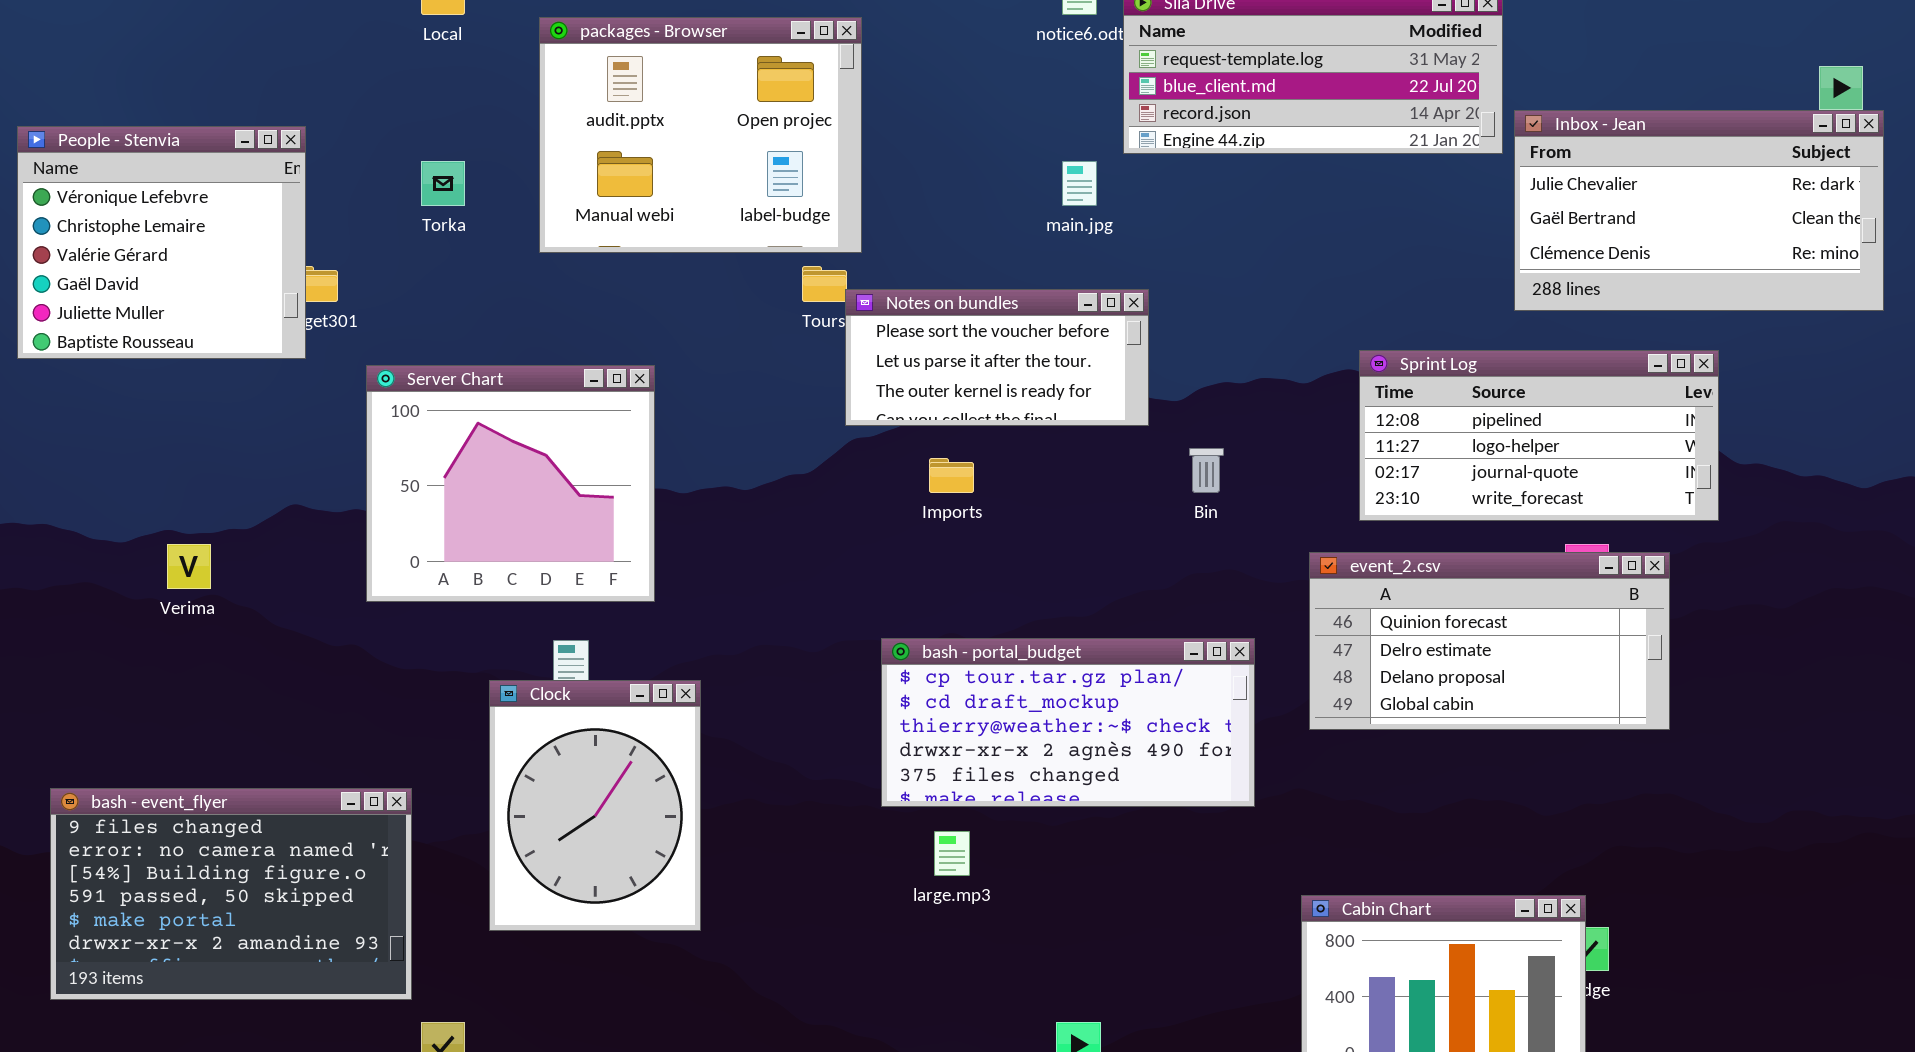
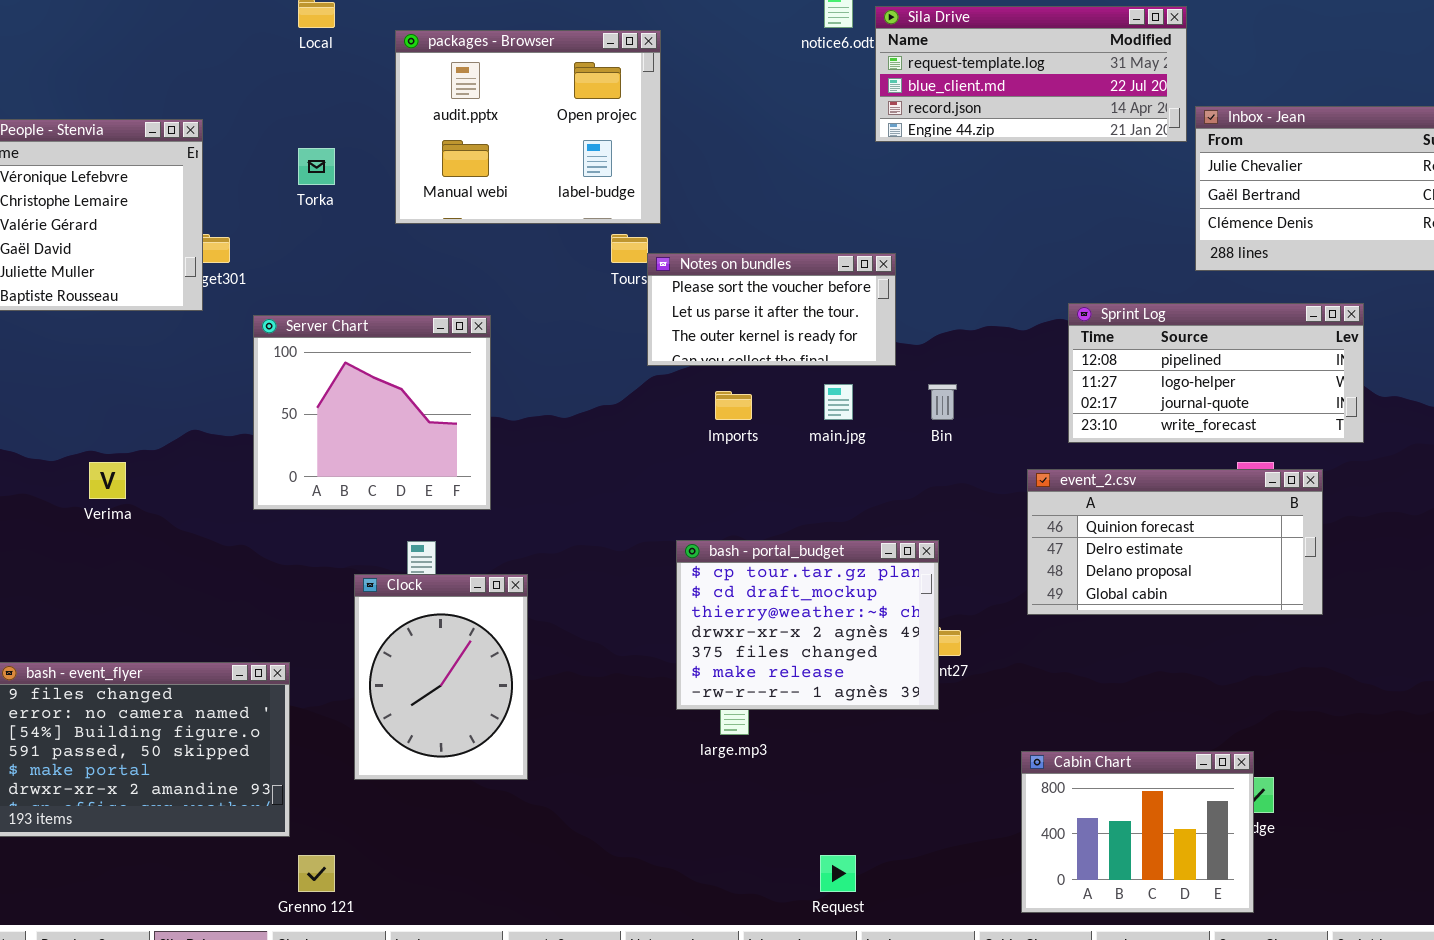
main.jpg: [1062,161,1097,206] -> [824,384,853,420], moved
bash - portal_budget: [881,638,1255,807] -> [676,540,939,710], resized

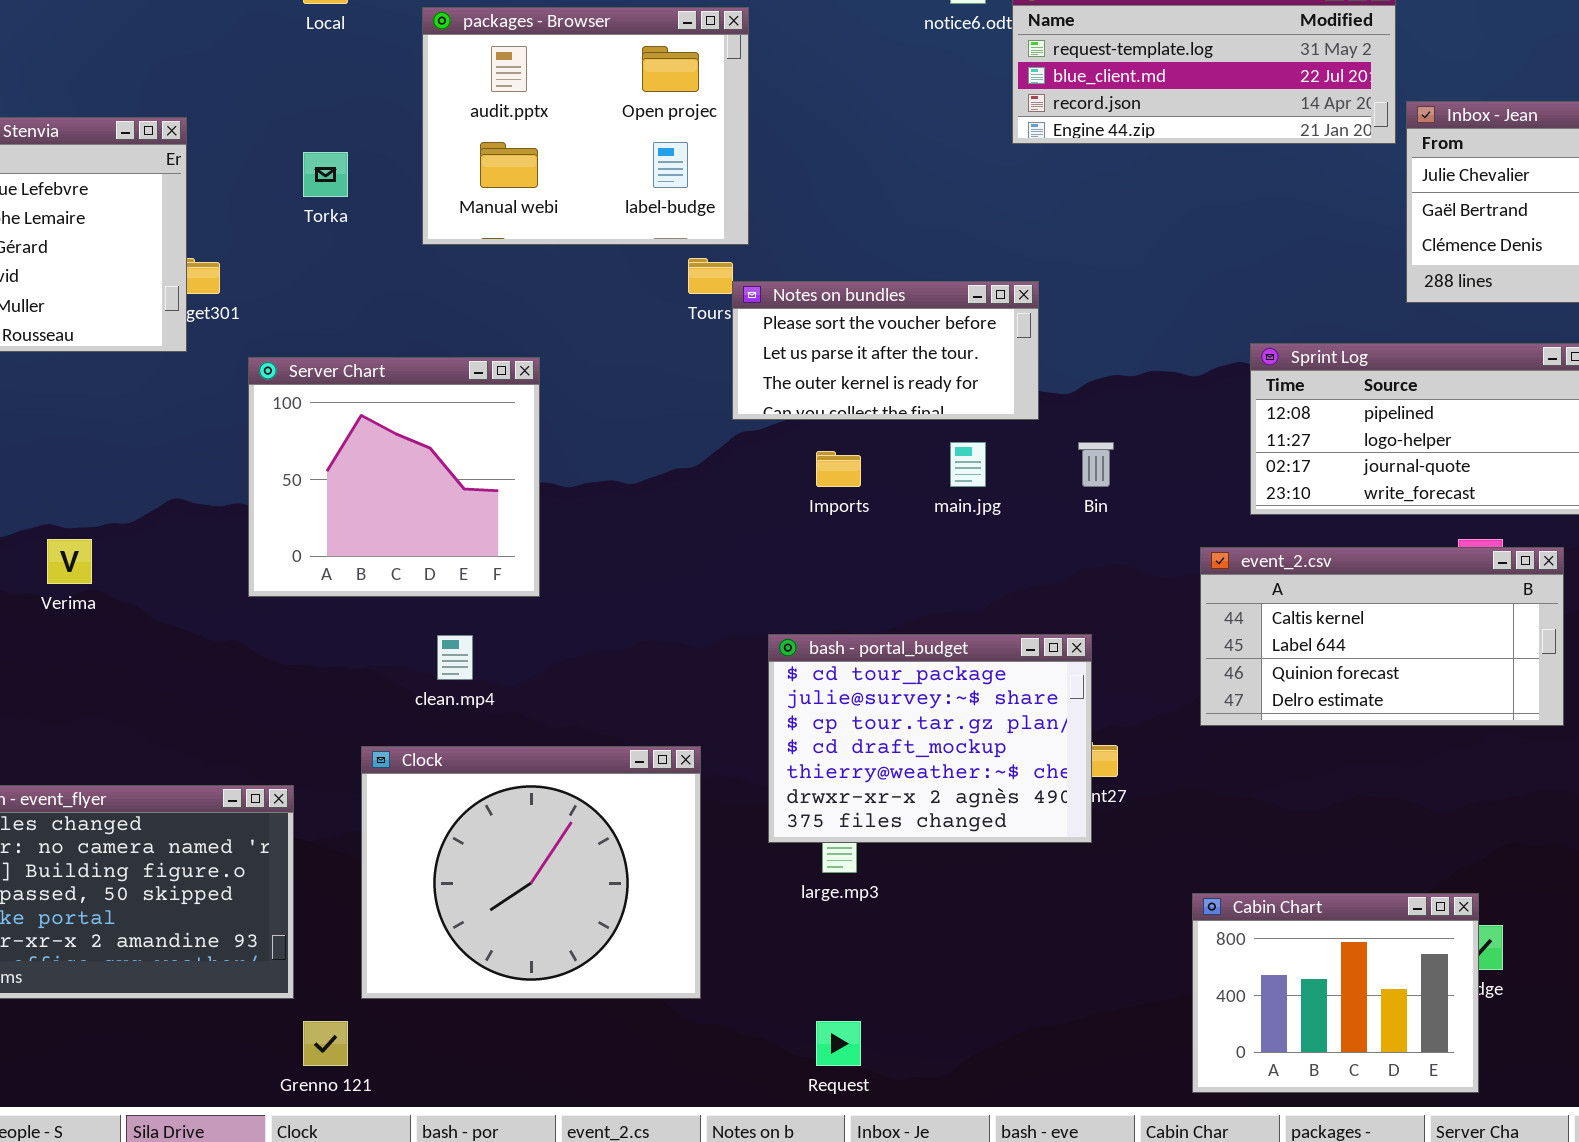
event_2.csv: [1027,469,1323,615] -> [1200,547,1564,726], scrolled up 2 rows
bash - portal_budget: [676,540,939,710] -> [768,634,1092,843], scrolled up 2 rows
Clock: [354,574,528,780] -> [361,746,701,999], moved, resized
Request: [820,855,856,892] -> [816,1021,861,1066], moved

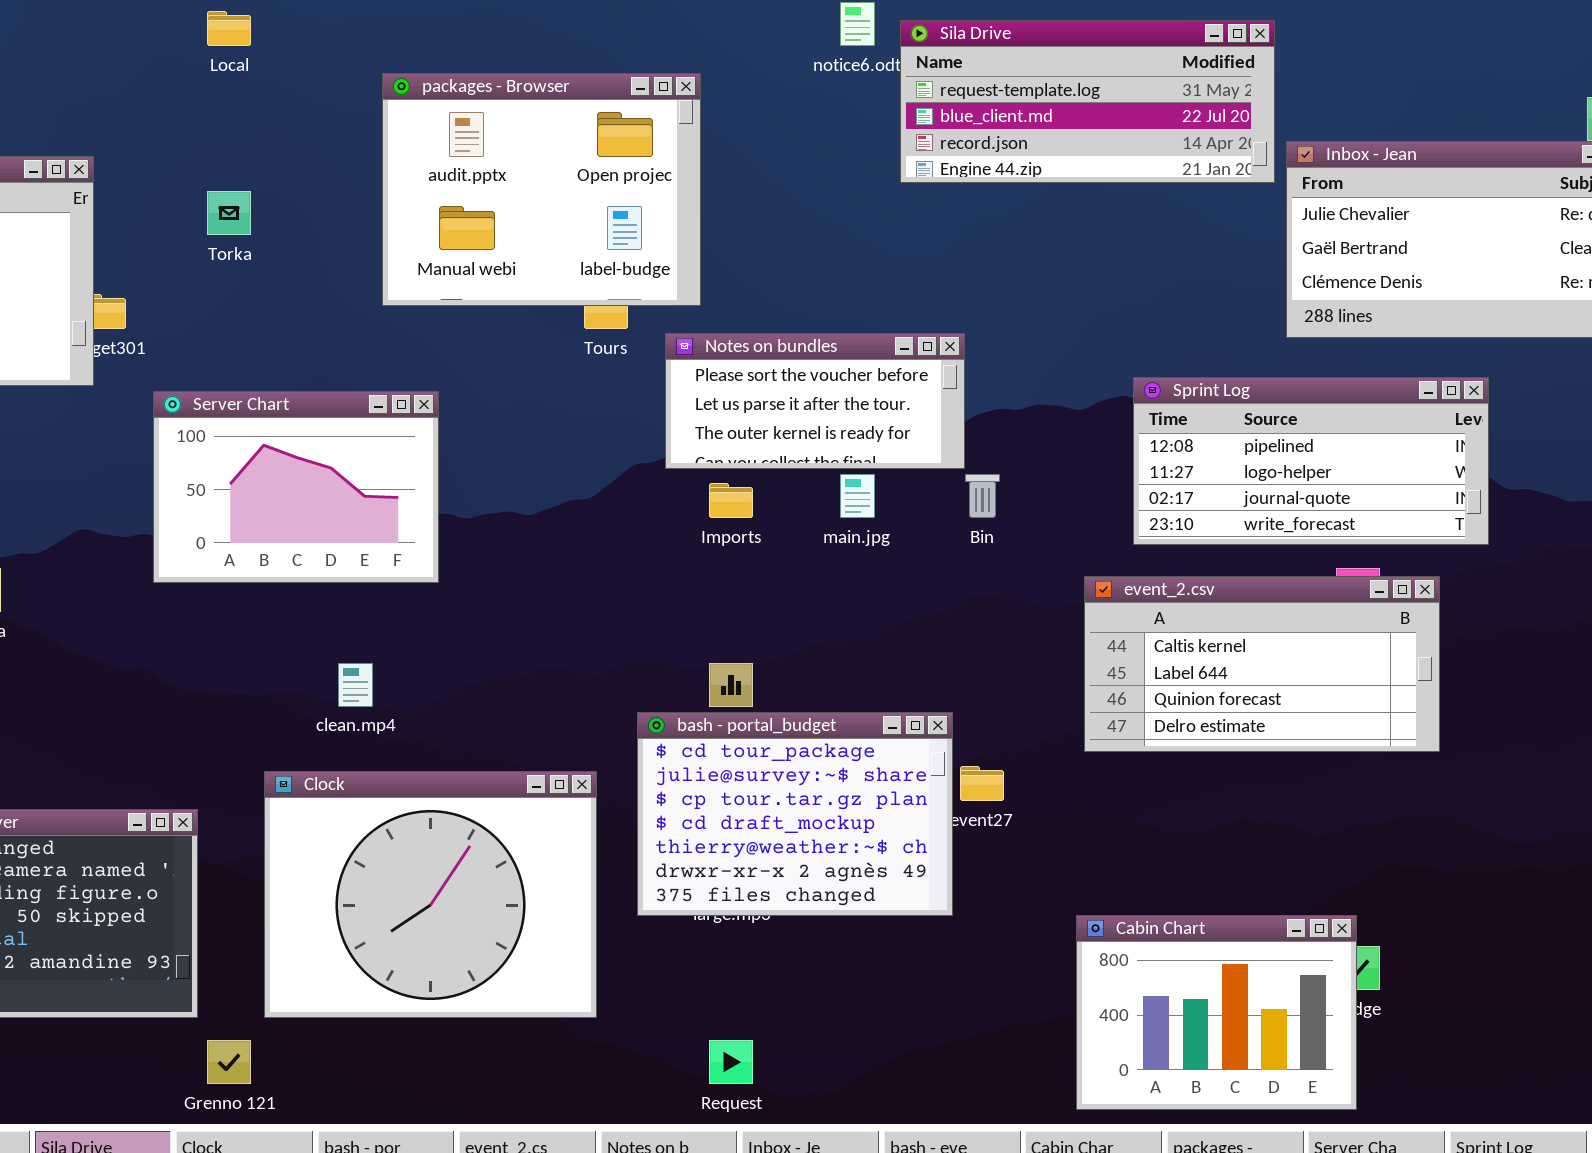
packages - Browser: [422,7,749,245] -> [382,73,701,306], moved
Notes on bundles: [732,281,1039,420] -> [665,333,965,469], moved
Server Chart: [248,357,540,597] -> [153,391,439,583], resized
bash - portal_budget: [768,634,1092,843] -> [637,712,953,916], moved

